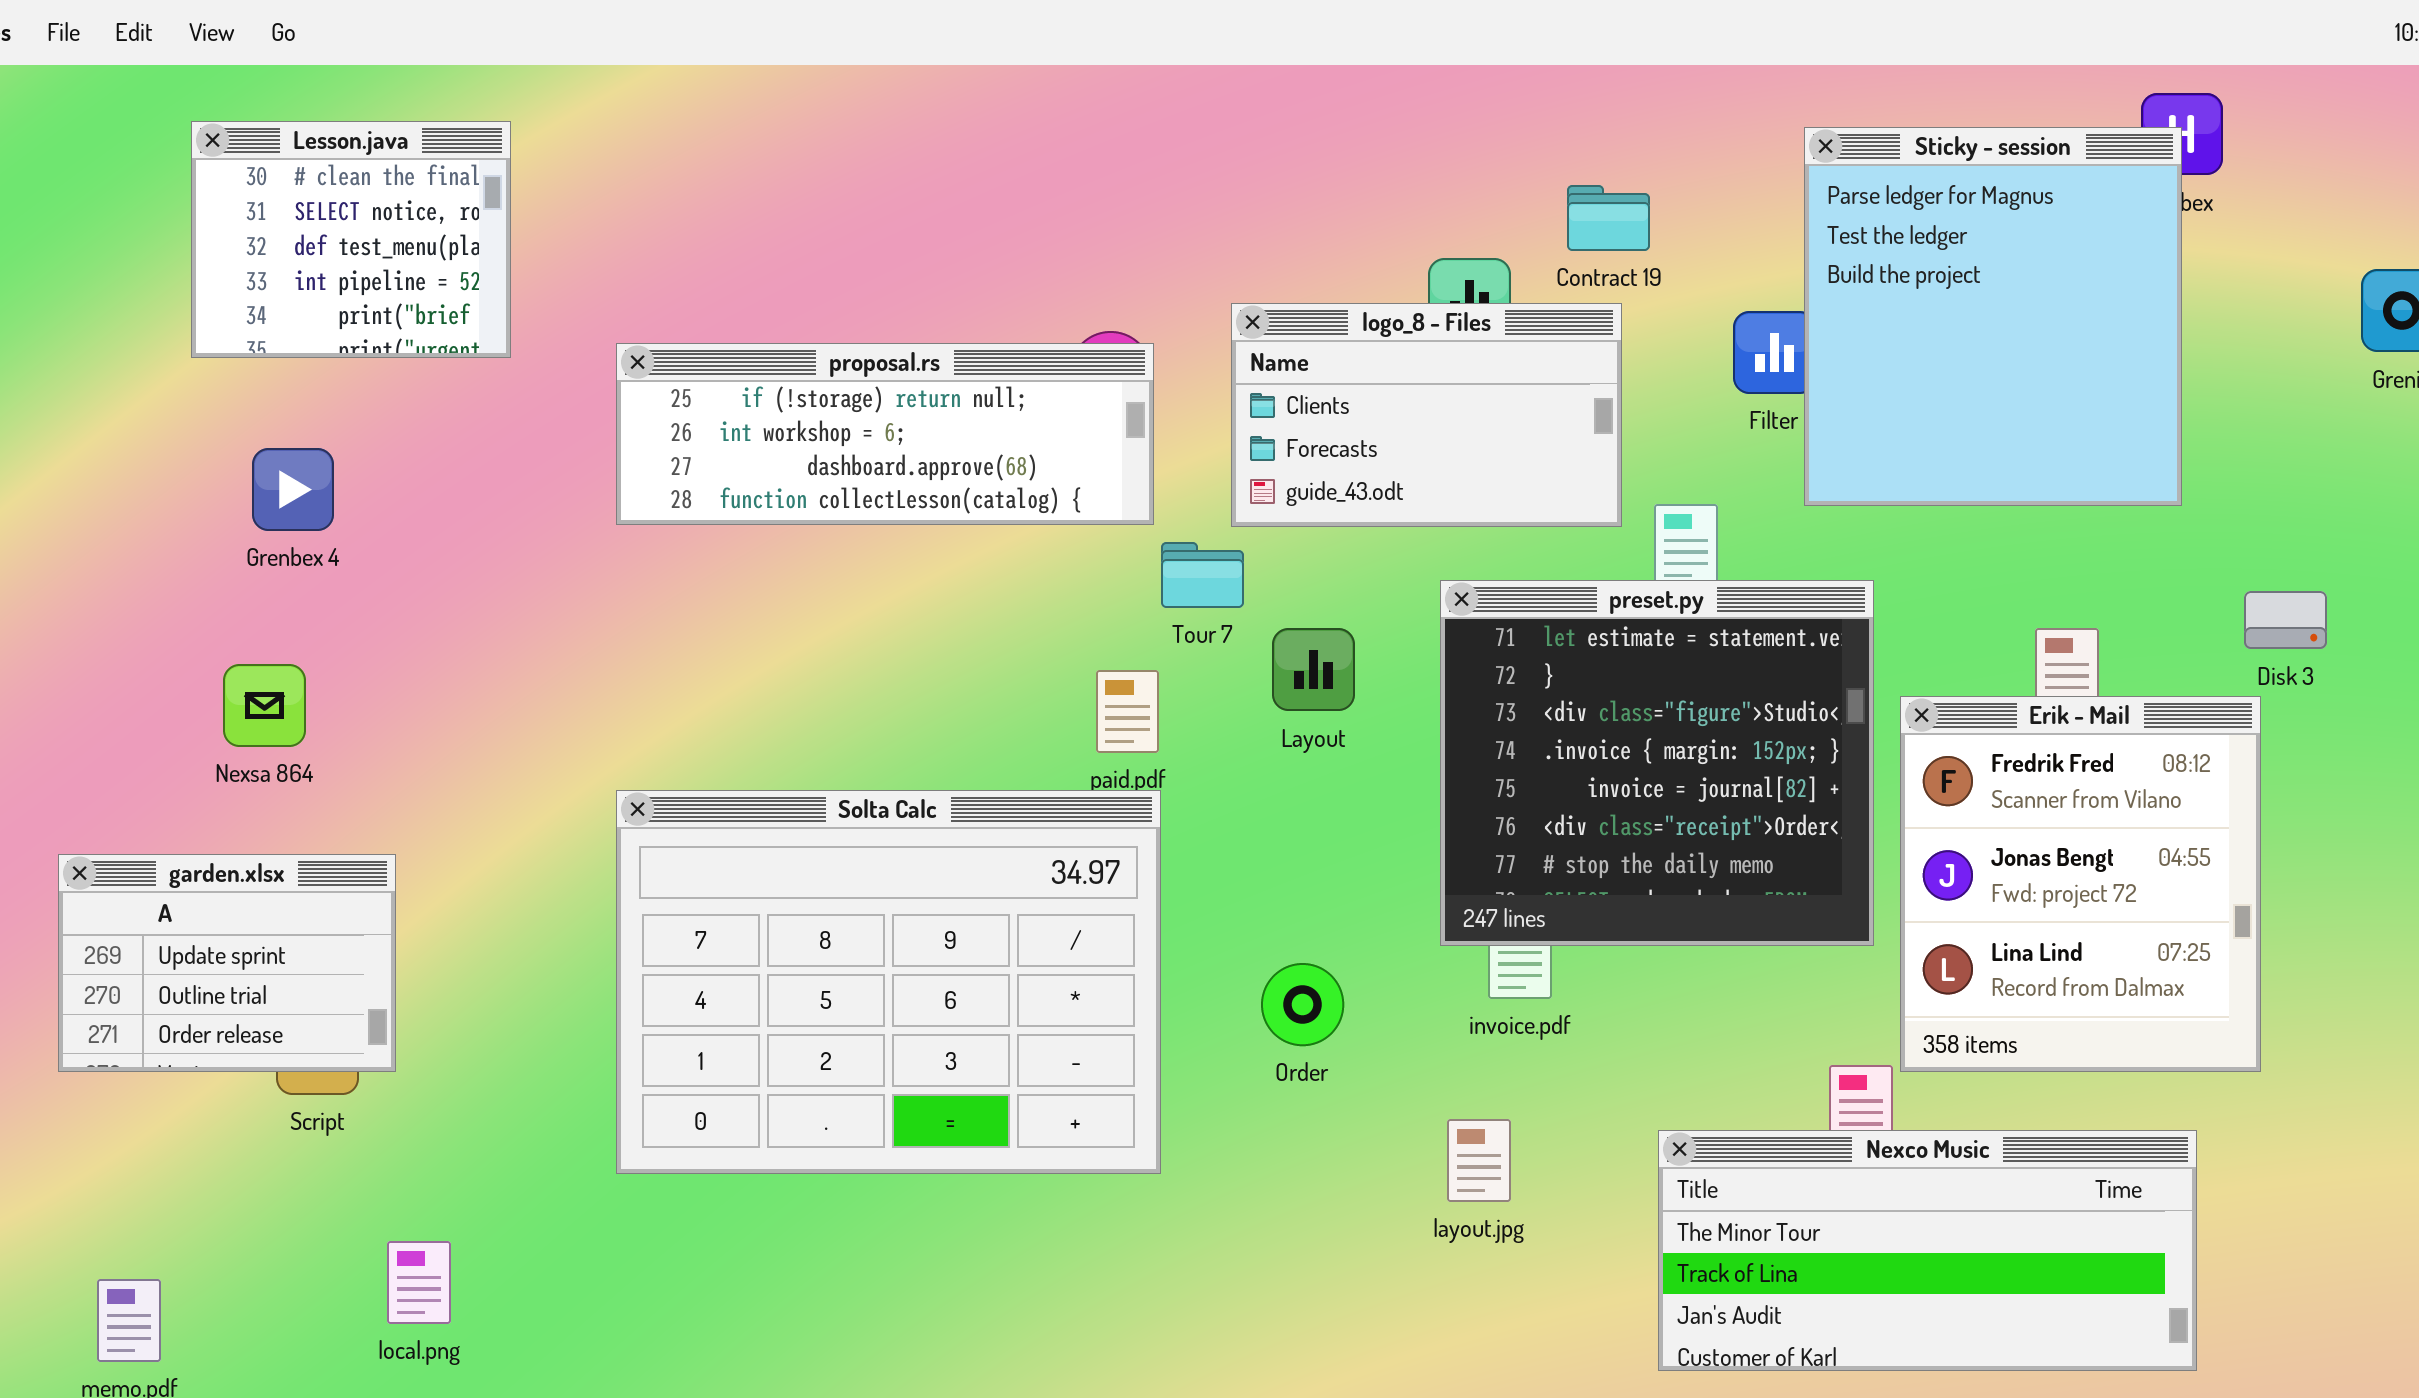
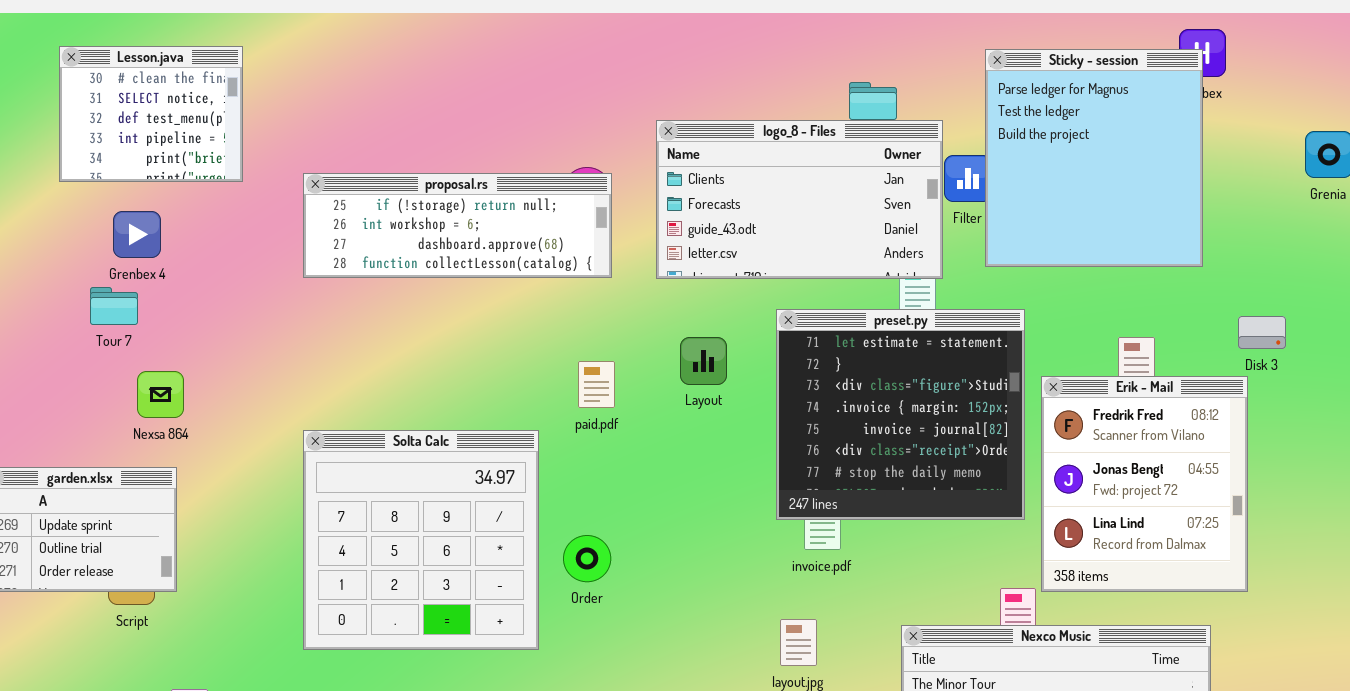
logo_8 - Files: [1231,303,1622,527] -> [656,120,943,279], resized
Grenbex 4: [252,448,334,531] -> [113,211,161,258], moved
Tour 7: [1161,542,1244,608] -> [90,287,138,325], moved
Nexsa 864: [223,664,306,747] -> [137,371,184,418], moved
Solta Calc: [616,790,1161,1174] -> [303,430,539,650], resized
Order: [1261,963,1344,1046] -> [563,535,611,582], moved

